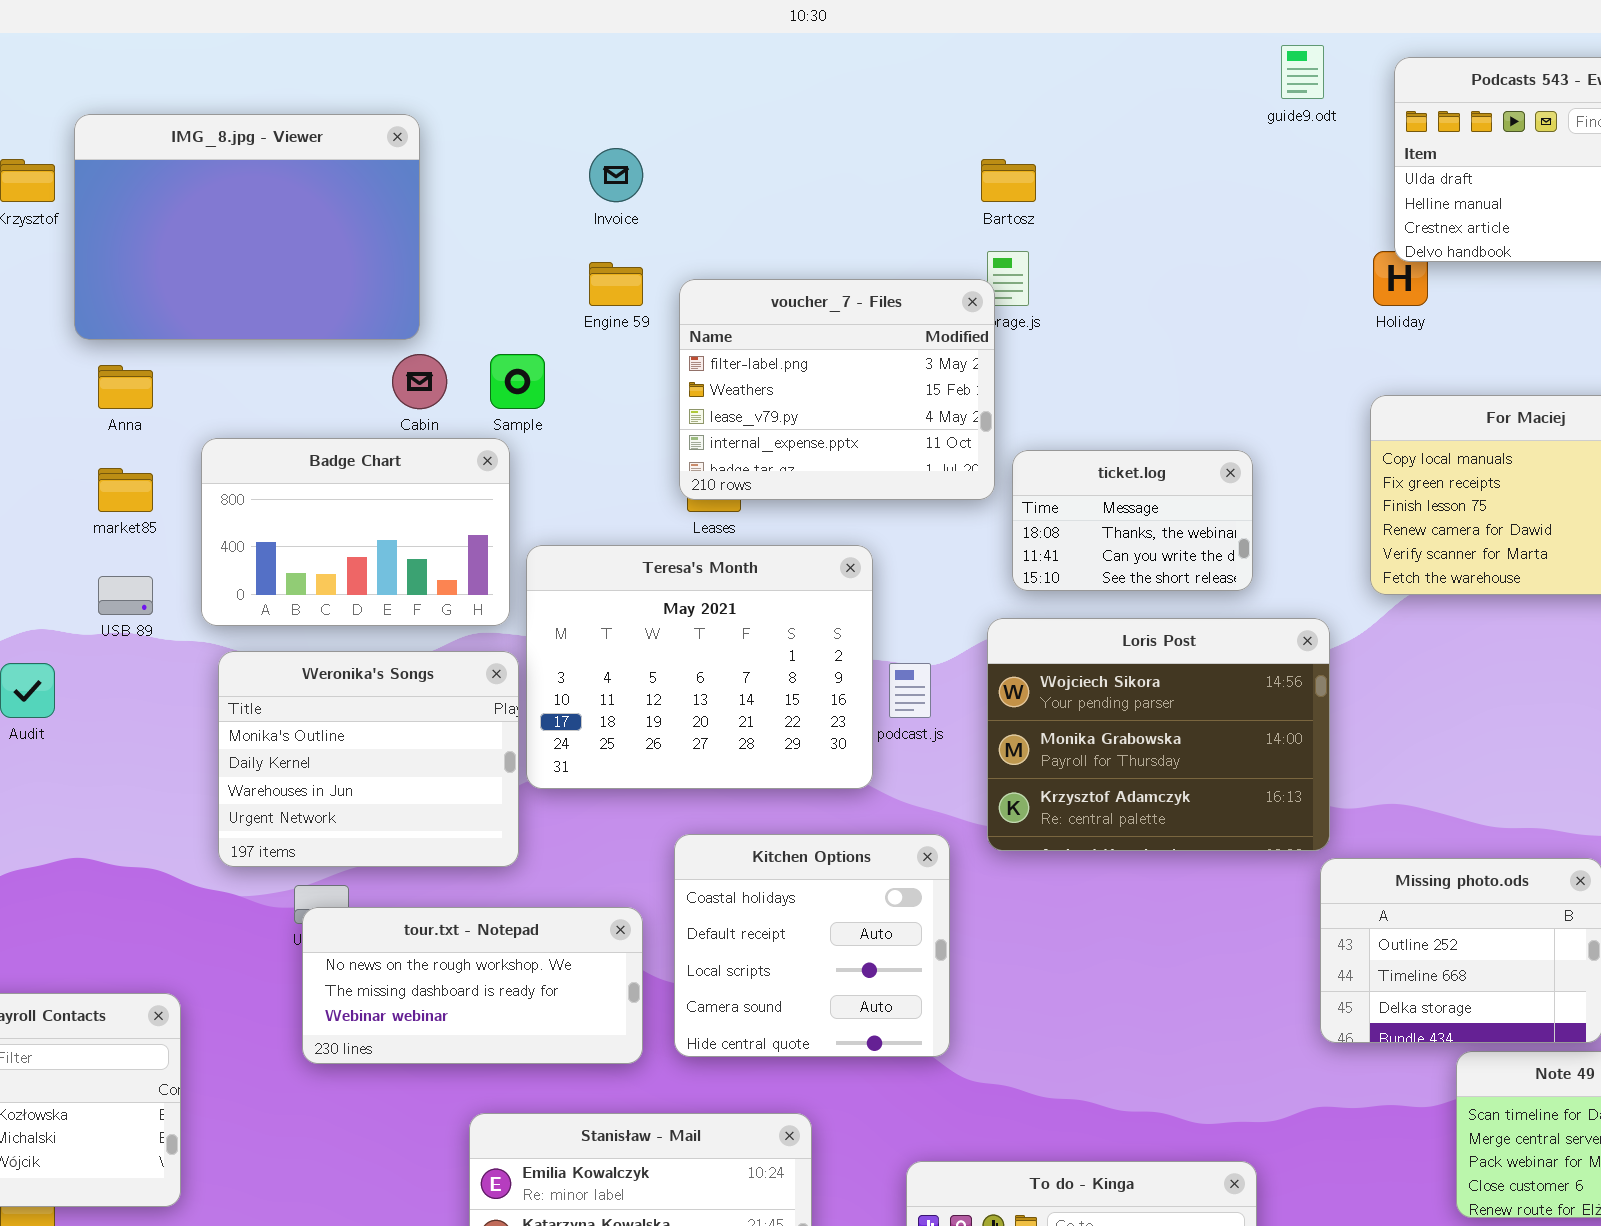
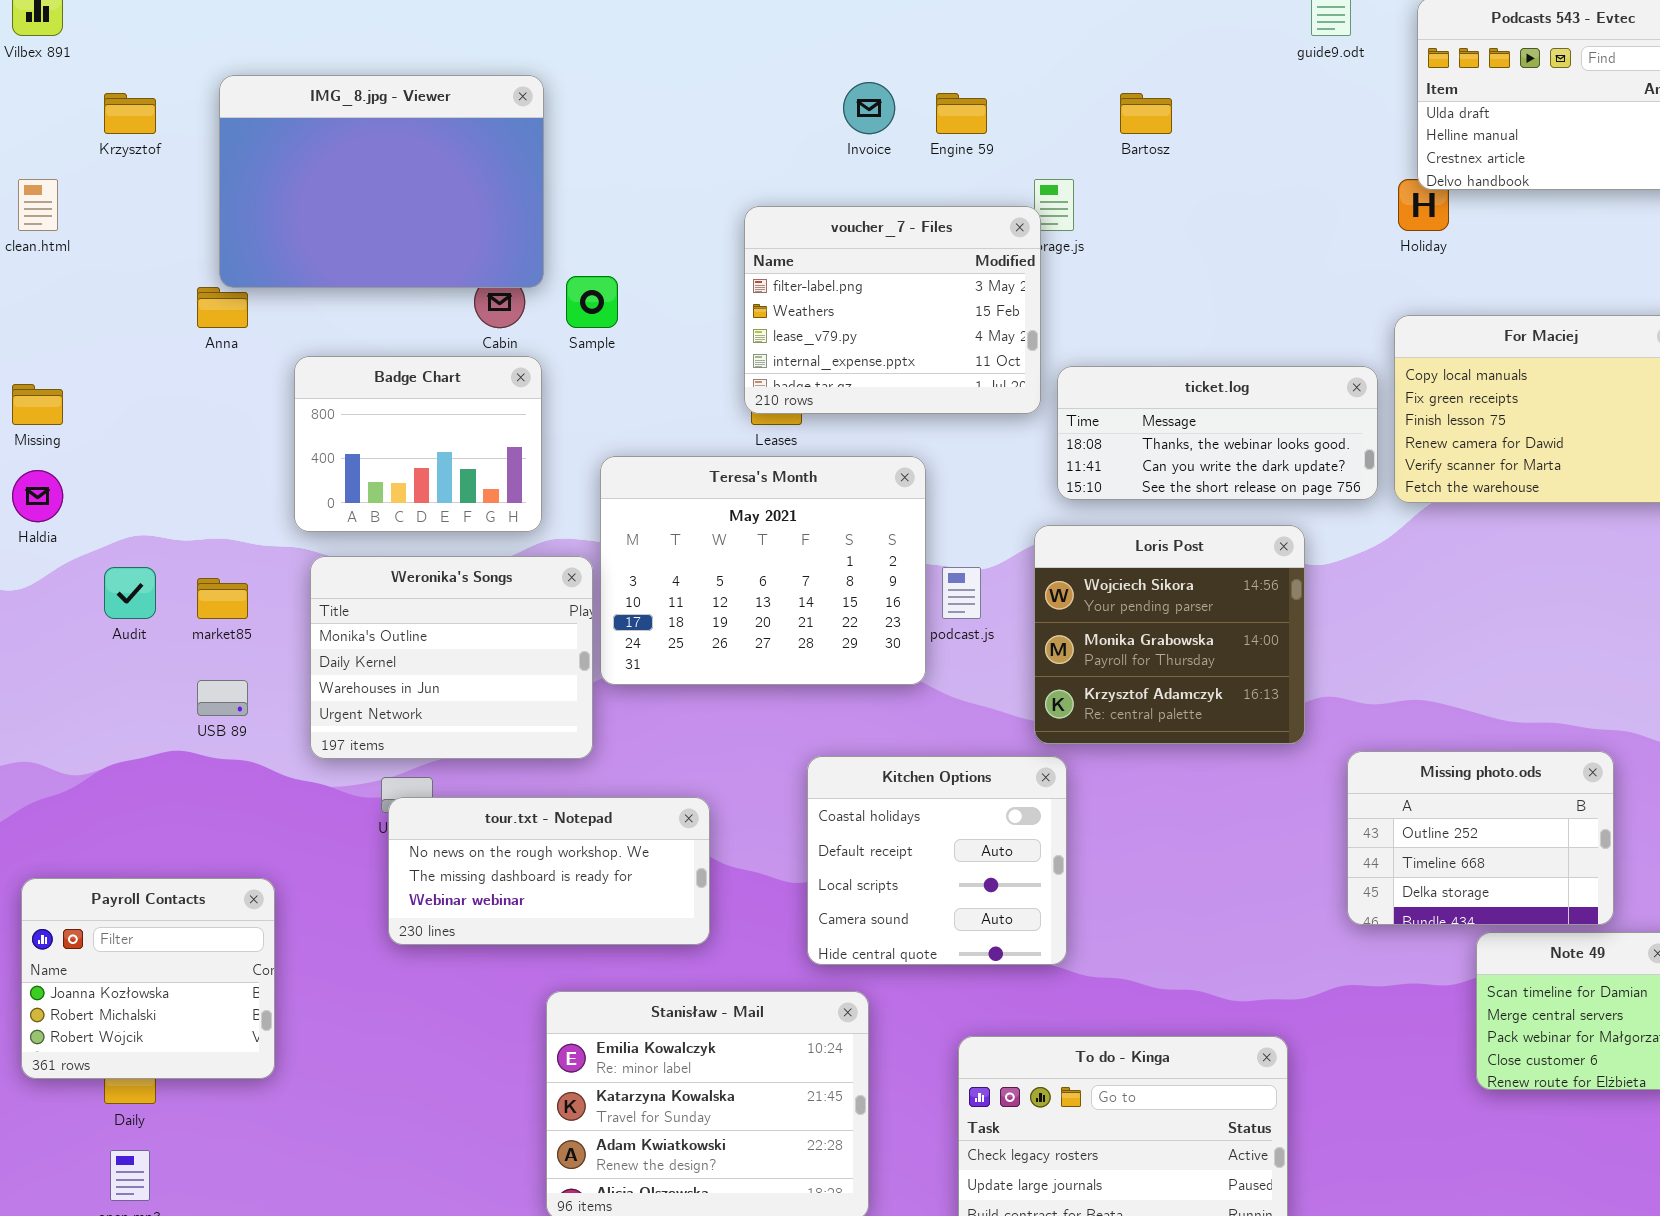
IMG_8.jpg - Viewer: [74,114,420,340] -> [219,75,544,288], moved
Invoice: [589,148,643,202] -> [843,82,895,134], moved
Bartosz: [981,159,1036,202] -> [1120,93,1172,134], moved
Engine 59: [589,262,643,306] -> [936,93,987,134], moved
Badge Chart: [201,438,510,626] -> [294,356,542,532], resized
ticket.log: [1012,450,1253,591] -> [1057,366,1378,500], resized
market85: [98,468,153,512] -> [197,578,248,619], moved
USB 89: [98,576,153,615] -> [197,680,248,716], moved
Loris Post: [987,618,1330,851] -> [1034,525,1305,744], resized
Kitchen Options: [674,834,950,1057] -> [807,756,1067,965], moved

